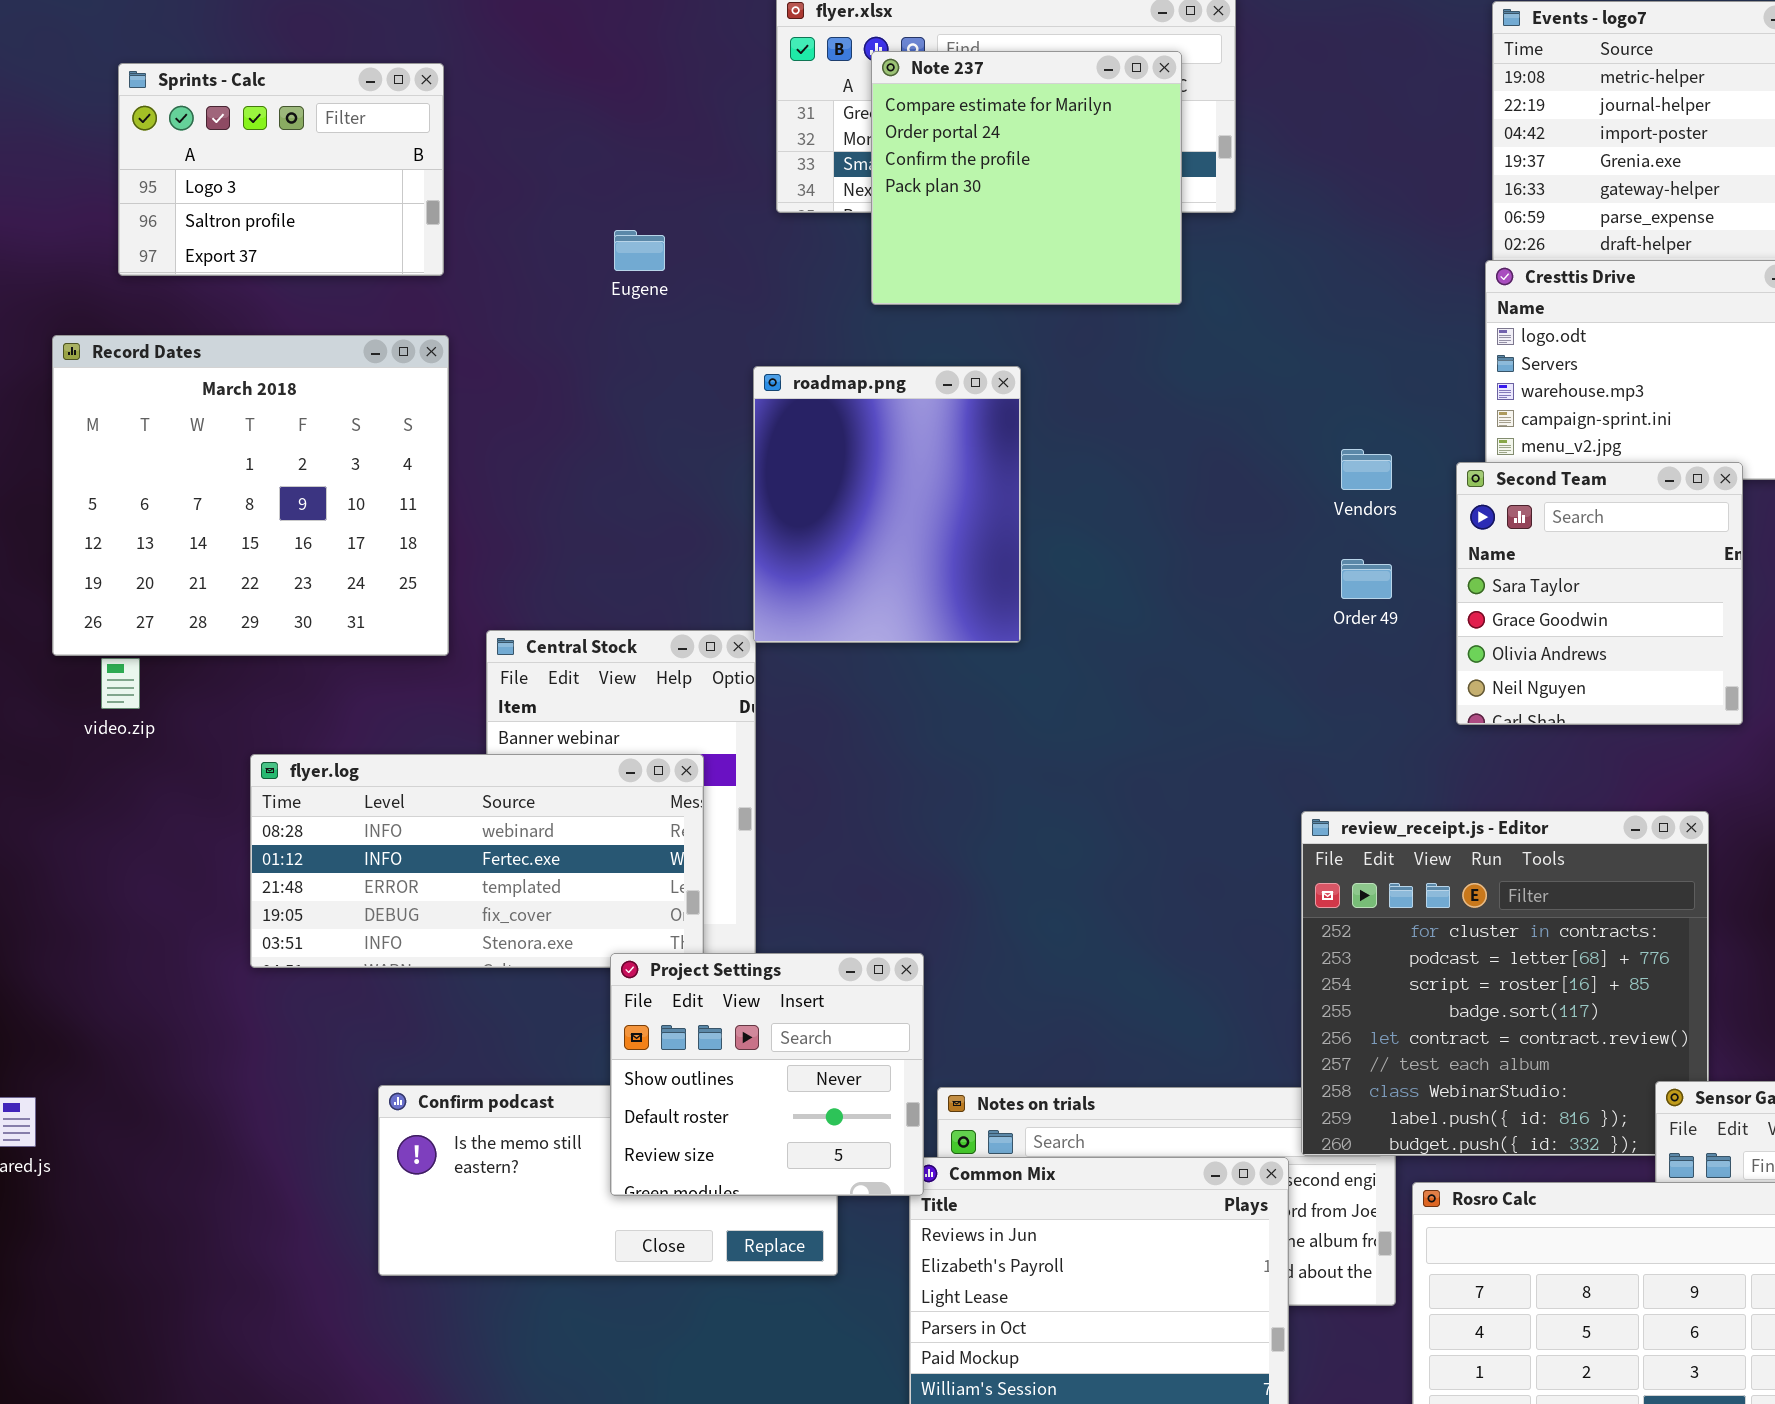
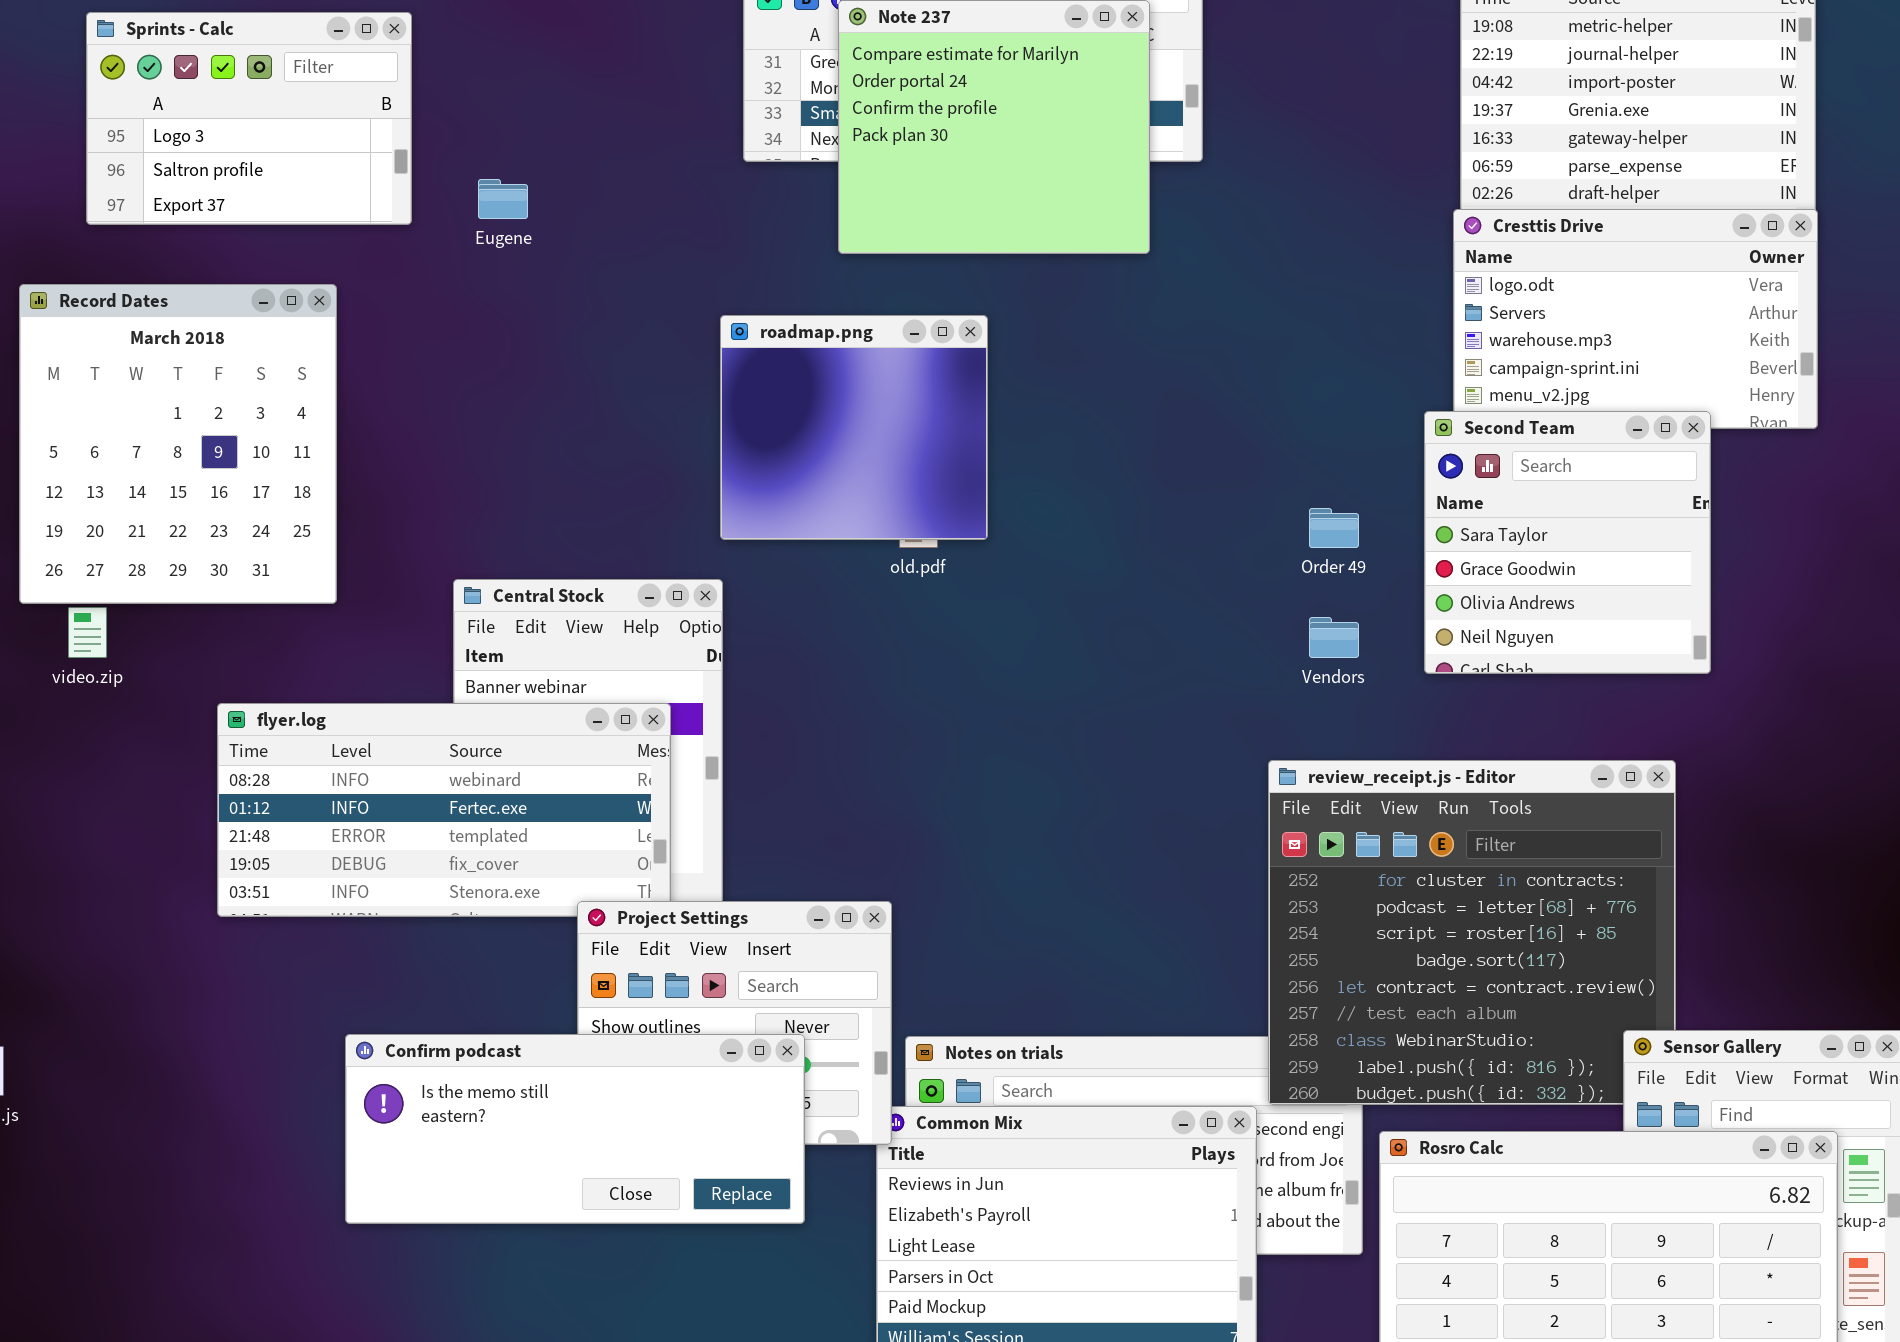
Eugene: [614,230,665,271] -> [478,179,528,219], moved
Record Dates: [52,335,449,656] -> [19,284,337,604], resized
roadmap.png: [753,366,1021,643] -> [720,315,988,540], resized
Vendors: [1341,449,1392,490] -> [1309,617,1359,658], moved
Confirm podcast: [378,1085,838,1276] -> [345,1034,805,1224], raised

